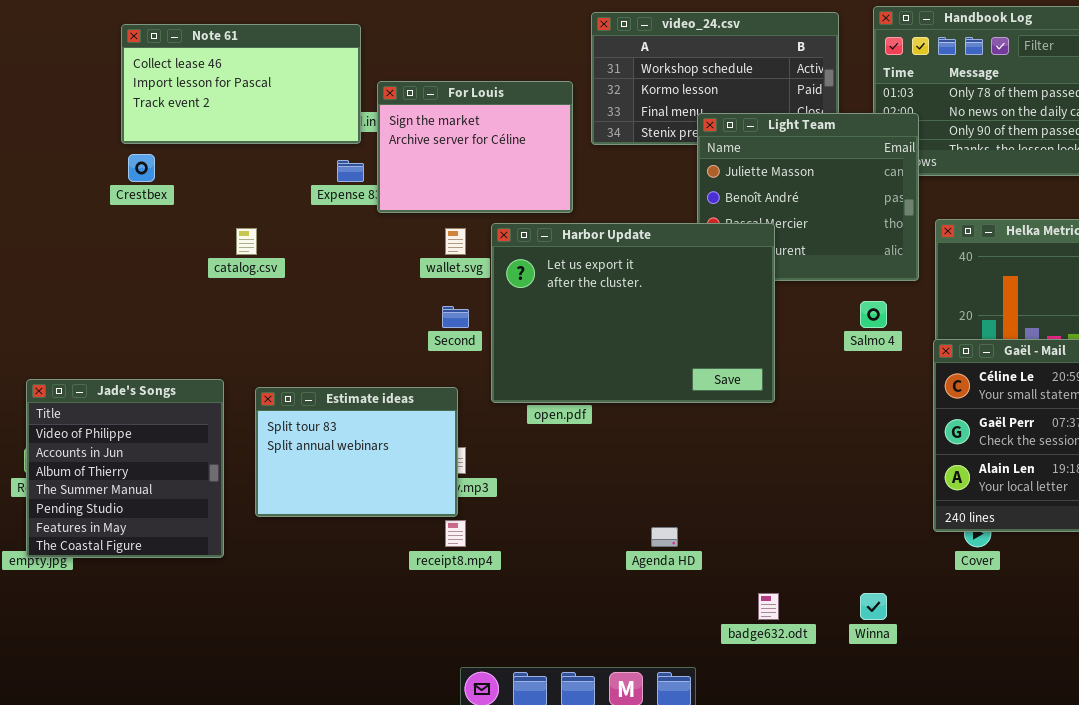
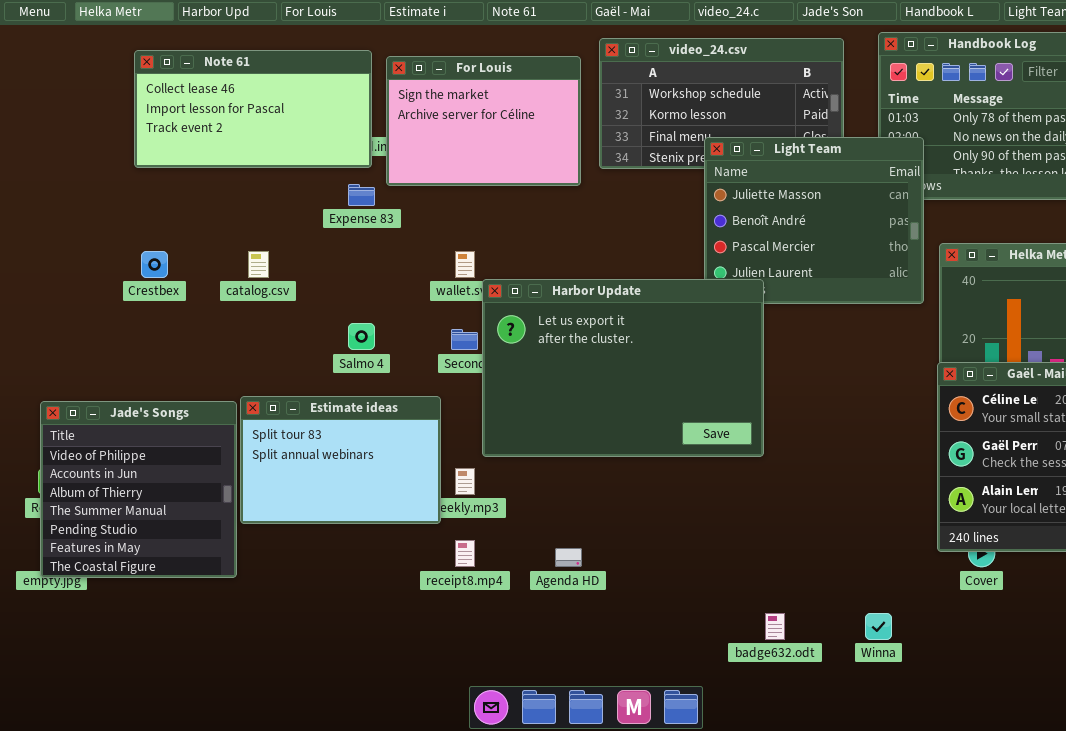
For Louis: [377,81,573,213] -> [386,56,581,186], moved
Crestbex: [128,154,155,182] -> [141,251,168,278], moved
Harbor Update: [491,223,775,403] -> [482,279,764,457], moved
Salmo 4: [860,301,887,328] -> [348,323,375,350], moved
Estimate ideas: [255,387,458,517] -> [240,396,441,524], moved
Agenda HD: [651,527,678,547] -> [555,548,582,567], moved

